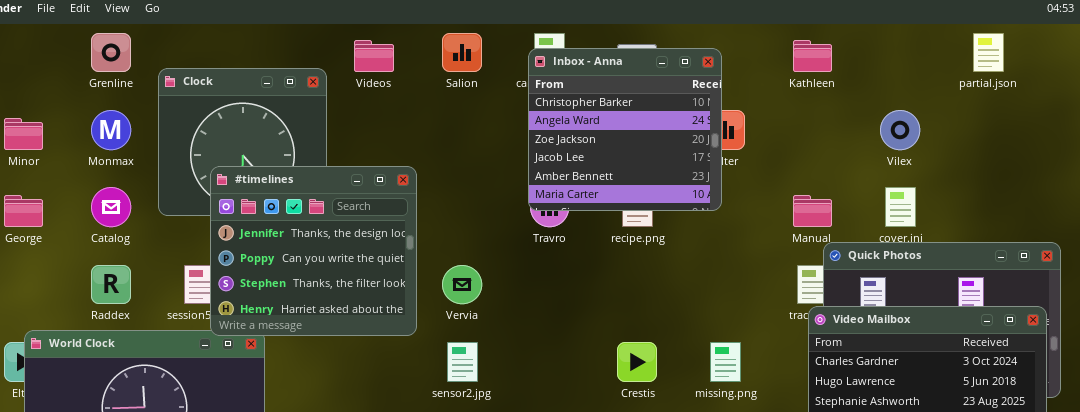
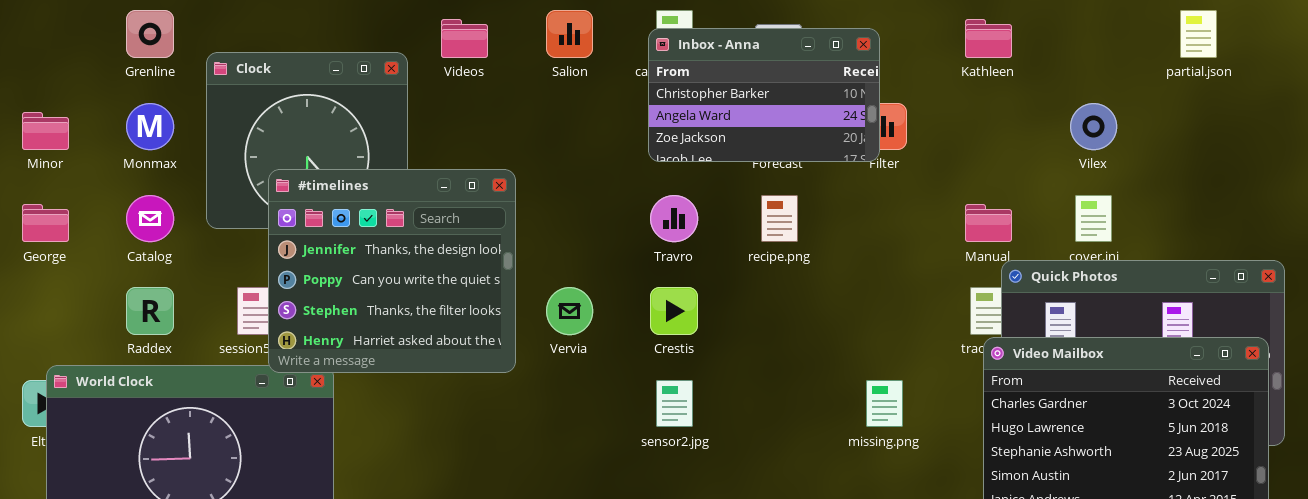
Inbox - Anna: [528,48,722,211] -> [648,28,880,162], resized
sensor2.jpg: [447,342,478,382] -> [656,380,693,427], moved
Crestis: [617,342,657,382] -> [650,287,698,335], moved

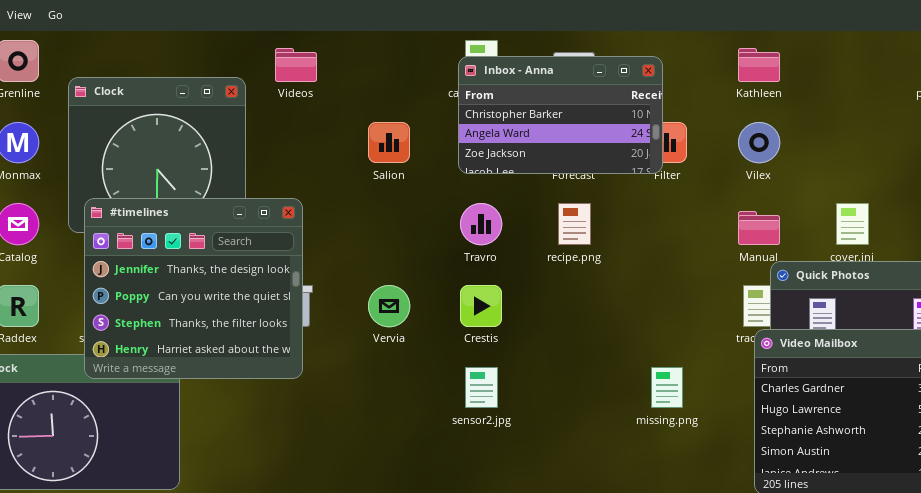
Salion: [546,10,593,58] -> [368,122,410,163], moved
Vilex: [1070,103,1117,150] -> [738,122,780,163], moved
#timelines: [268,169,516,373] -> [84,198,303,379], moved

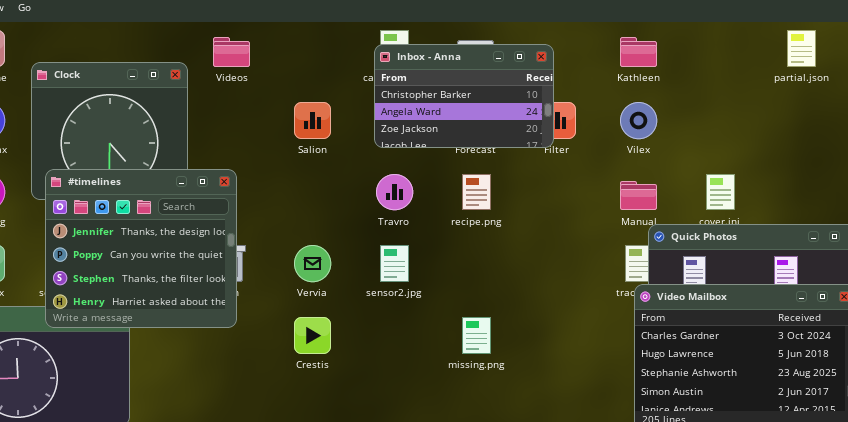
Crestis: [460,285,502,327] -> [294,317,331,354], moved
sensor2.jpg: [465,367,498,408] -> [380,245,409,282], moved
missing.png: [651,367,683,408] -> [462,317,491,354], moved

